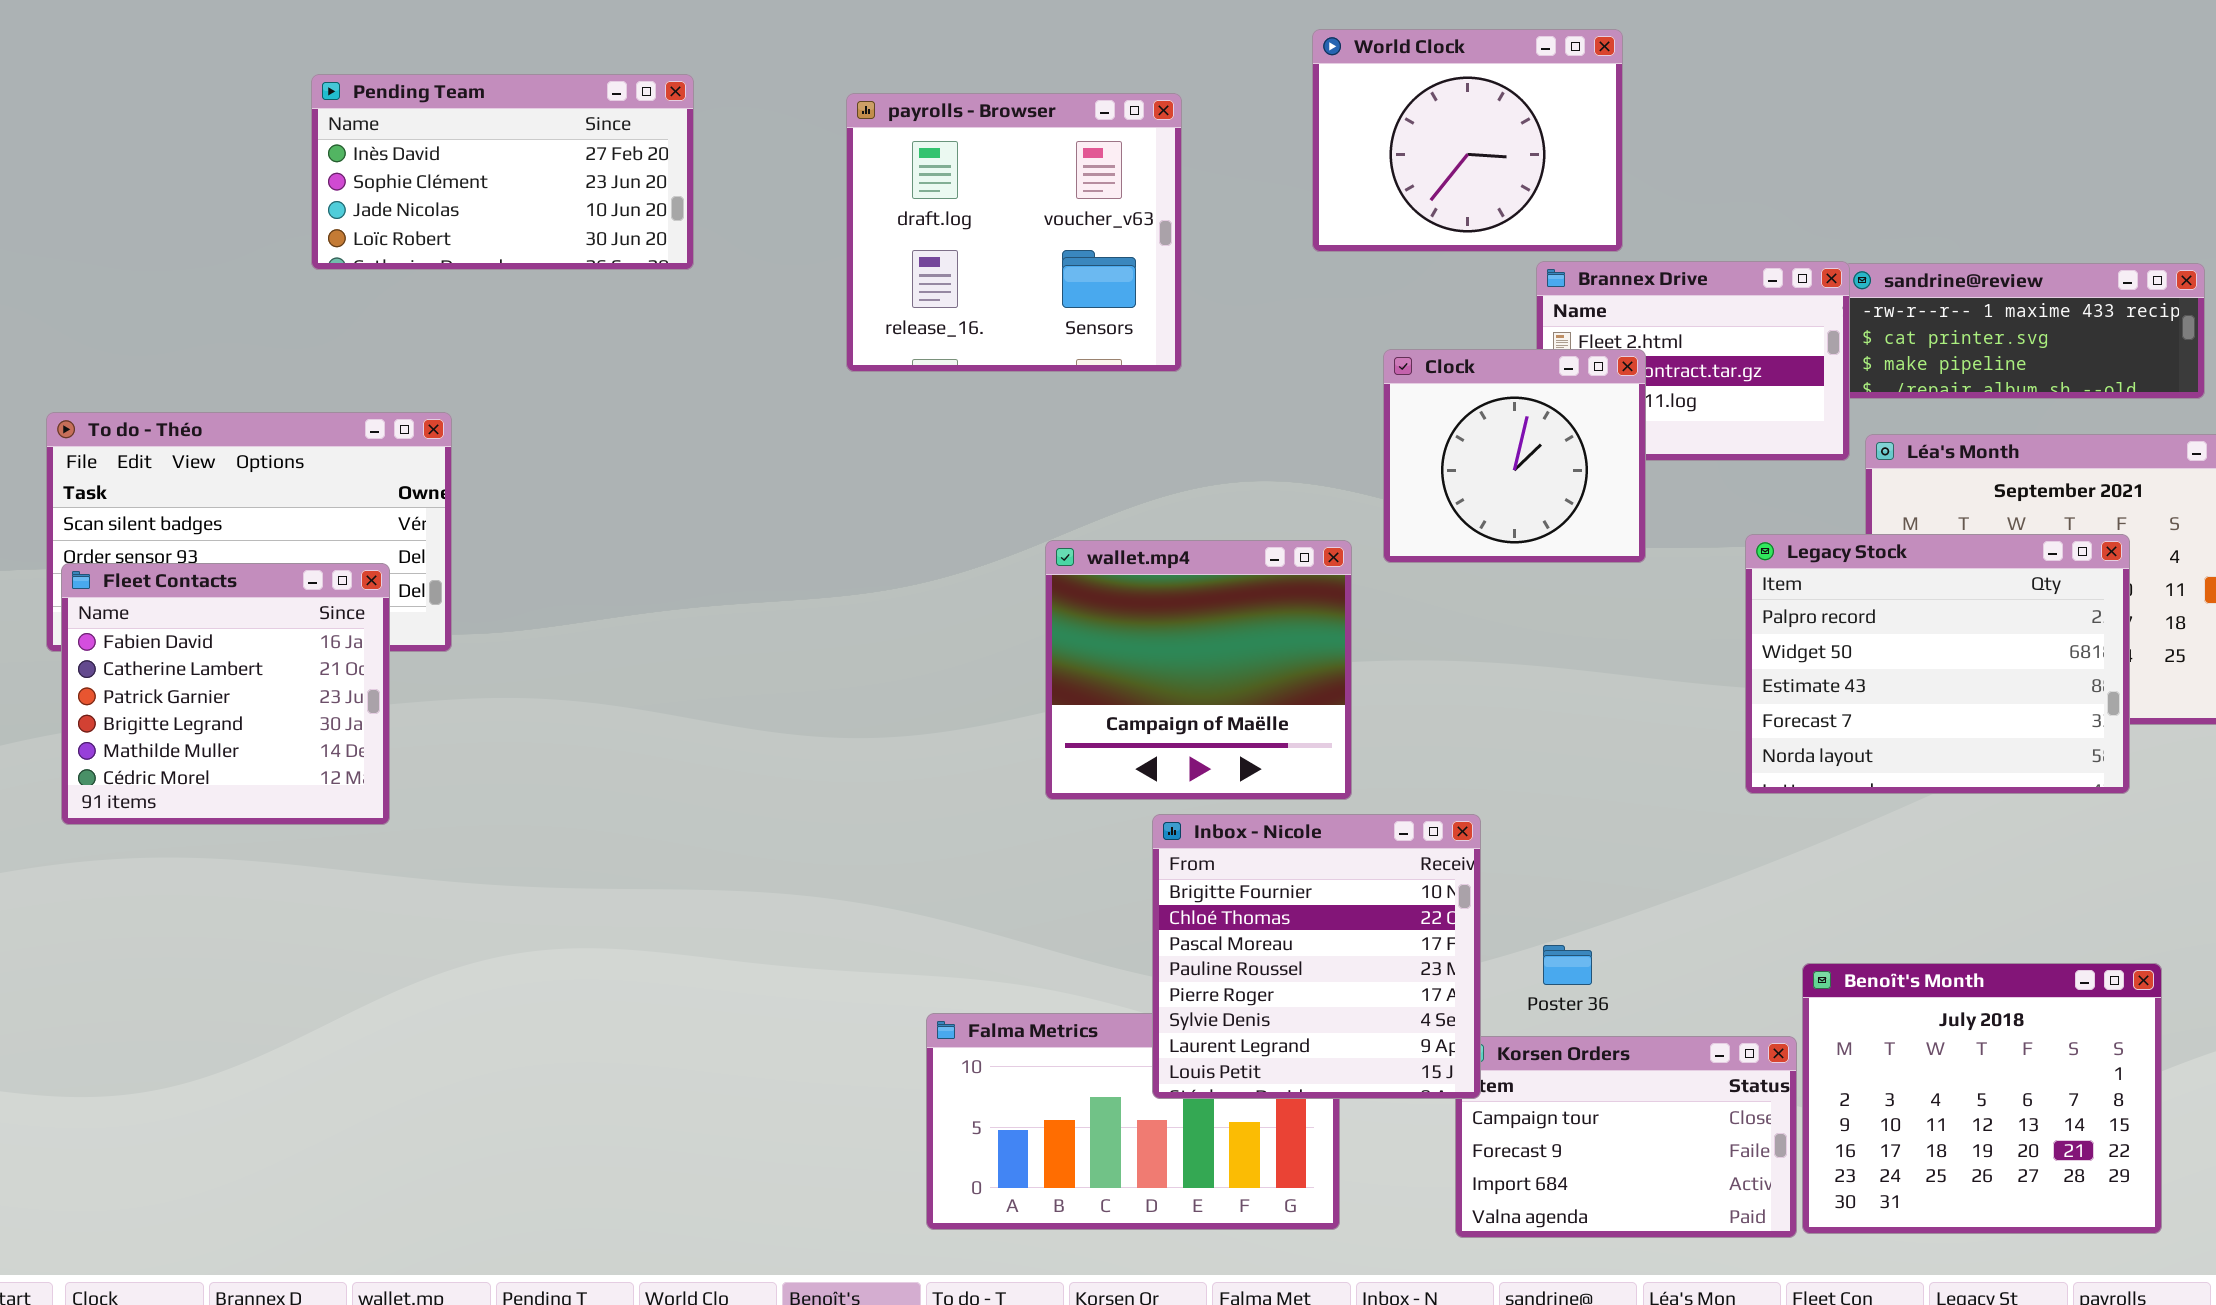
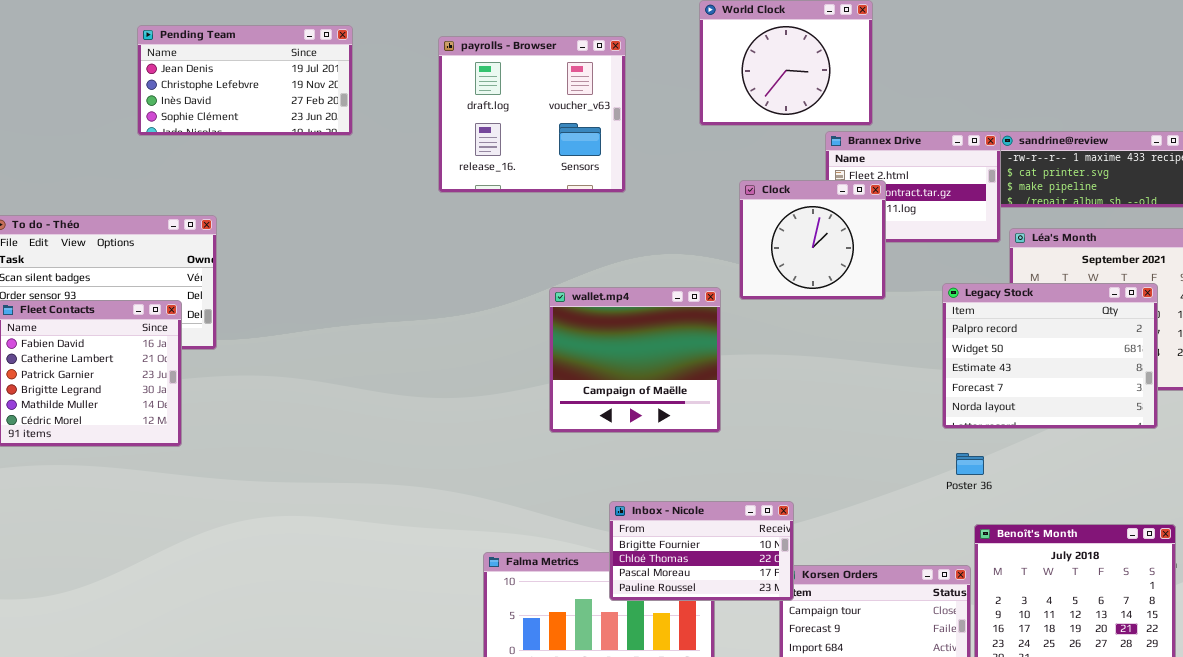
Pending Team: [311,74,694,270] -> [137,25,353,136], scrolled up 2 rows
Inbox - Nicole: [1152,814,1481,1099] -> [609,501,794,601], resized
Poster 36: [1543,945,1592,985] -> [956,453,984,475], moved

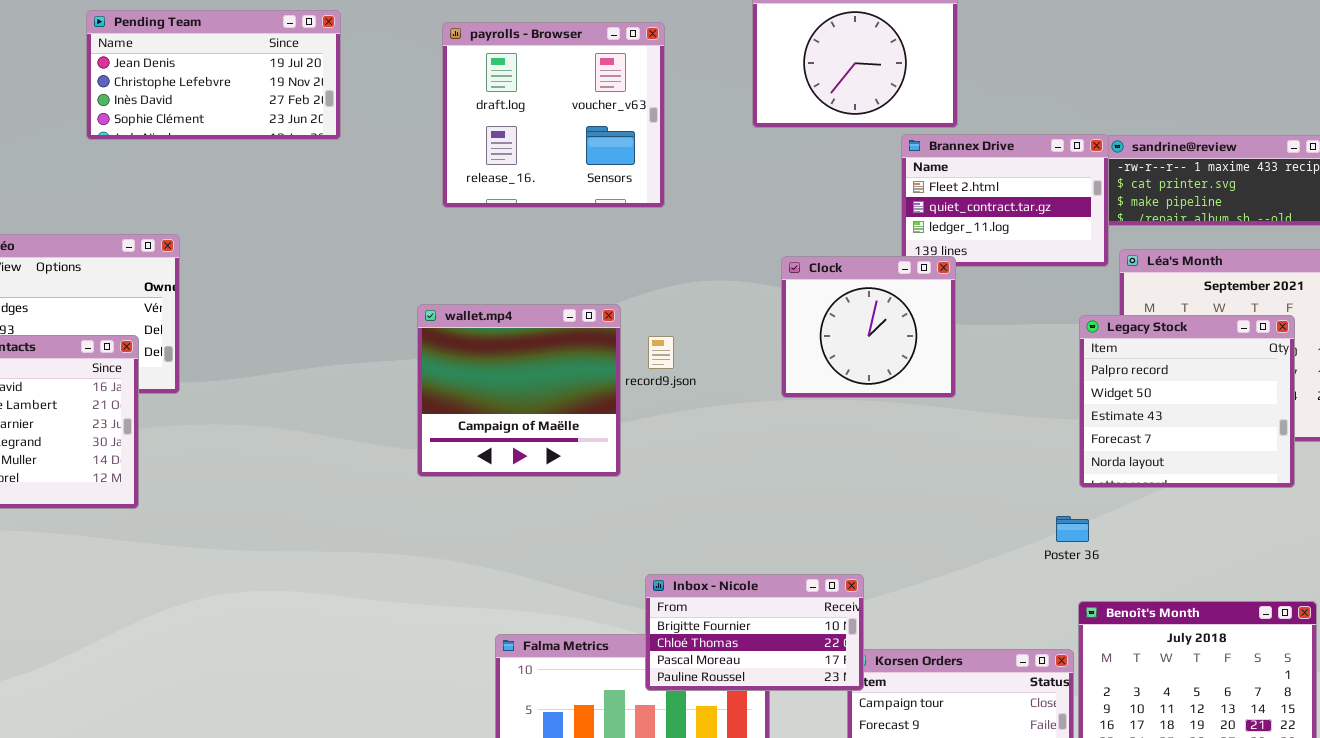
Clock: [739,180,886,300] -> [781,256,956,398], moved
Legacy Stock: [942,283,1158,429] -> [1079,315,1295,488], resized
wallet.mp4: [549,287,721,433] -> [417,304,621,477], moved

